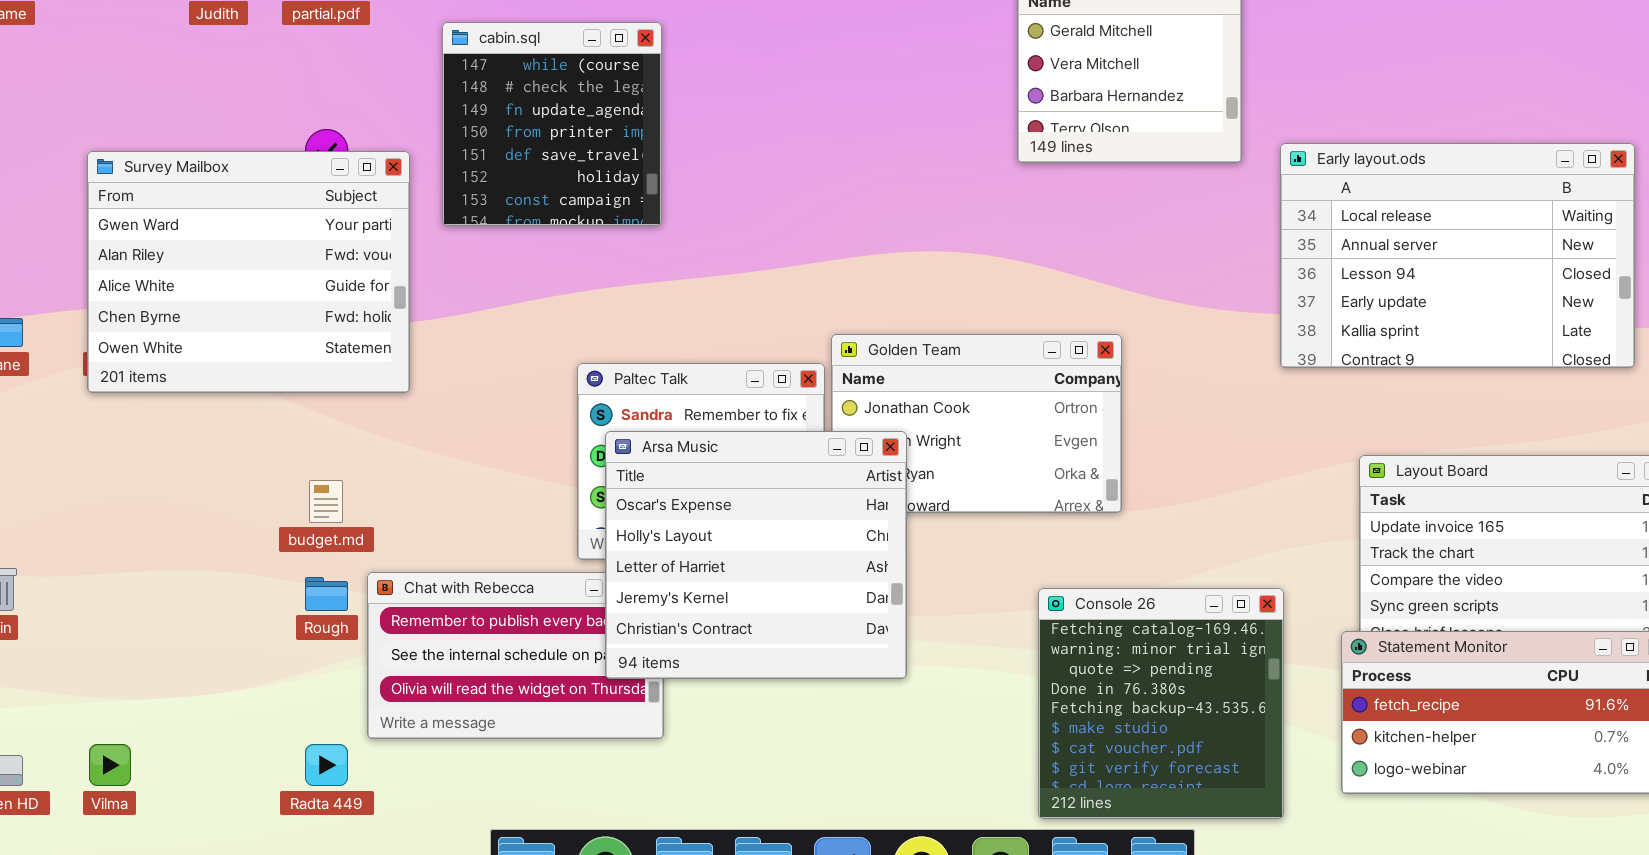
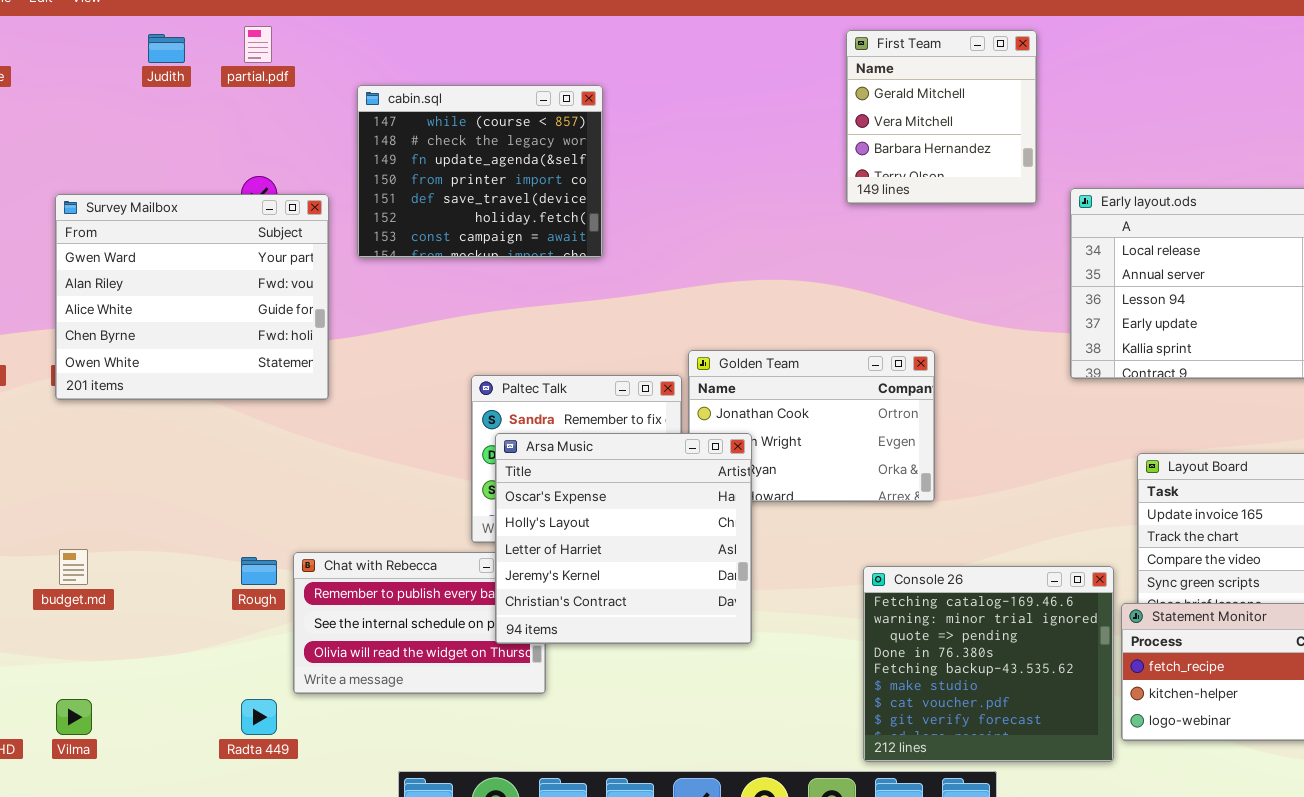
cabin.sql: [442,22,662,226] -> [357,85,603,258], resized
budget.md: [309,480,343,523] -> [59,549,88,585], moved
Console 26: [1038,588,1284,819] -> [863,566,1114,762], resized

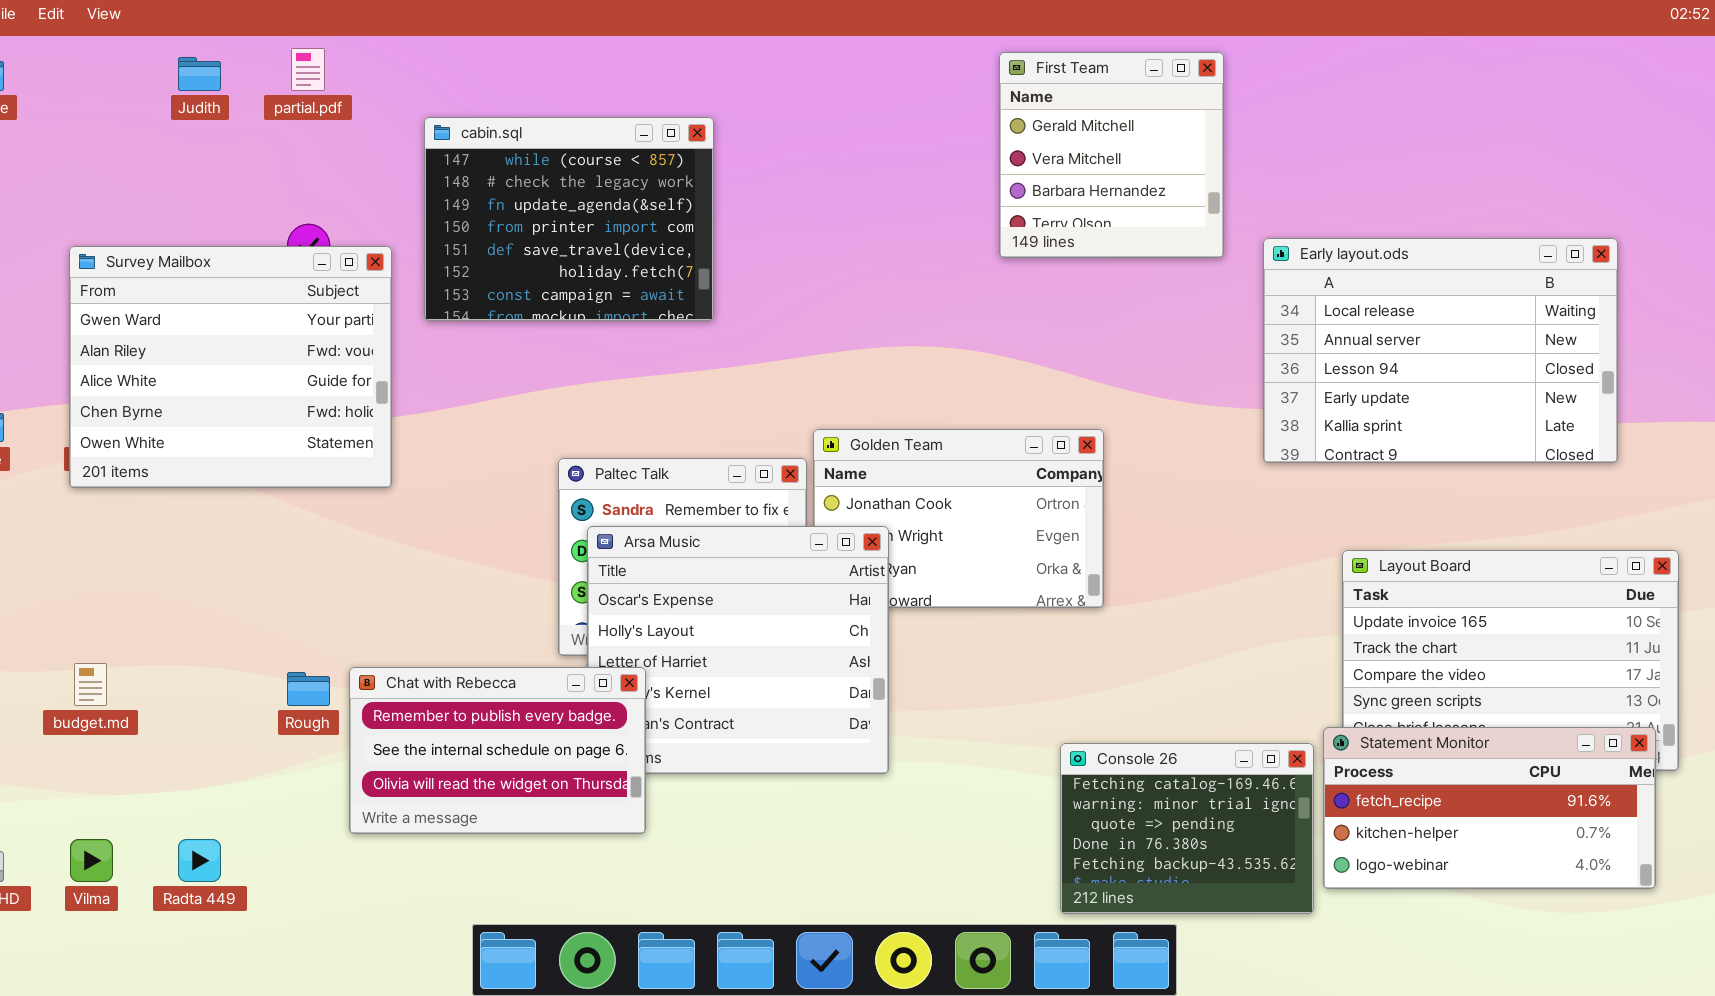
Chat with Rebecca: [293,552,546,694] -> [349,667,646,834], raised
Console 26: [863,566,1114,762] -> [1060,743,1314,914], resized
Radta 449: [241,699,277,735] -> [178,839,221,882], moved

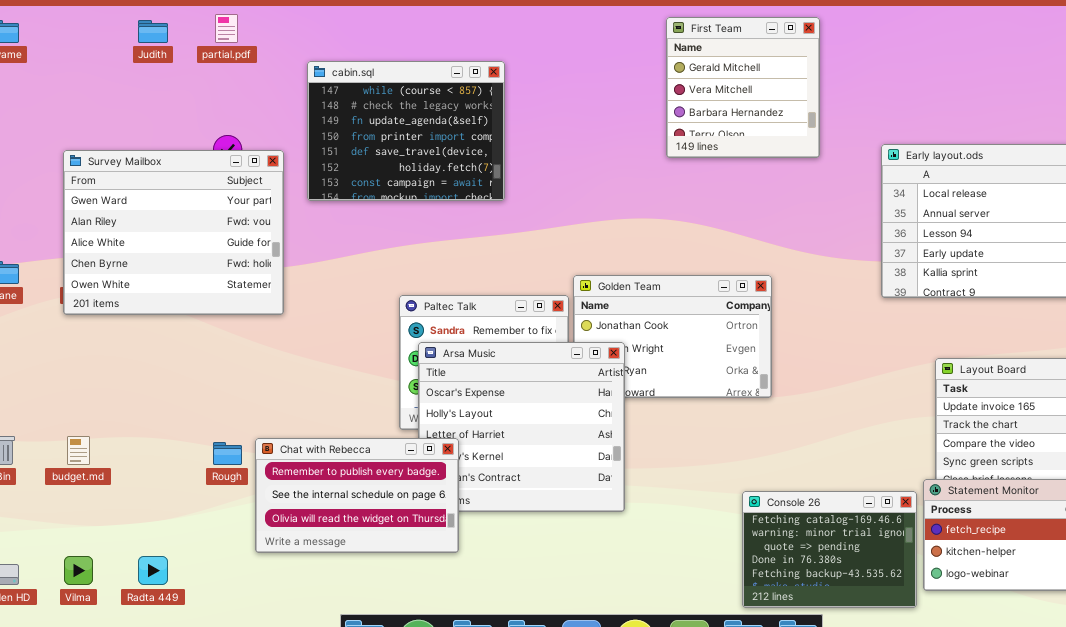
First Team: [999,52,1224,258] -> [666,17,820,158], moved

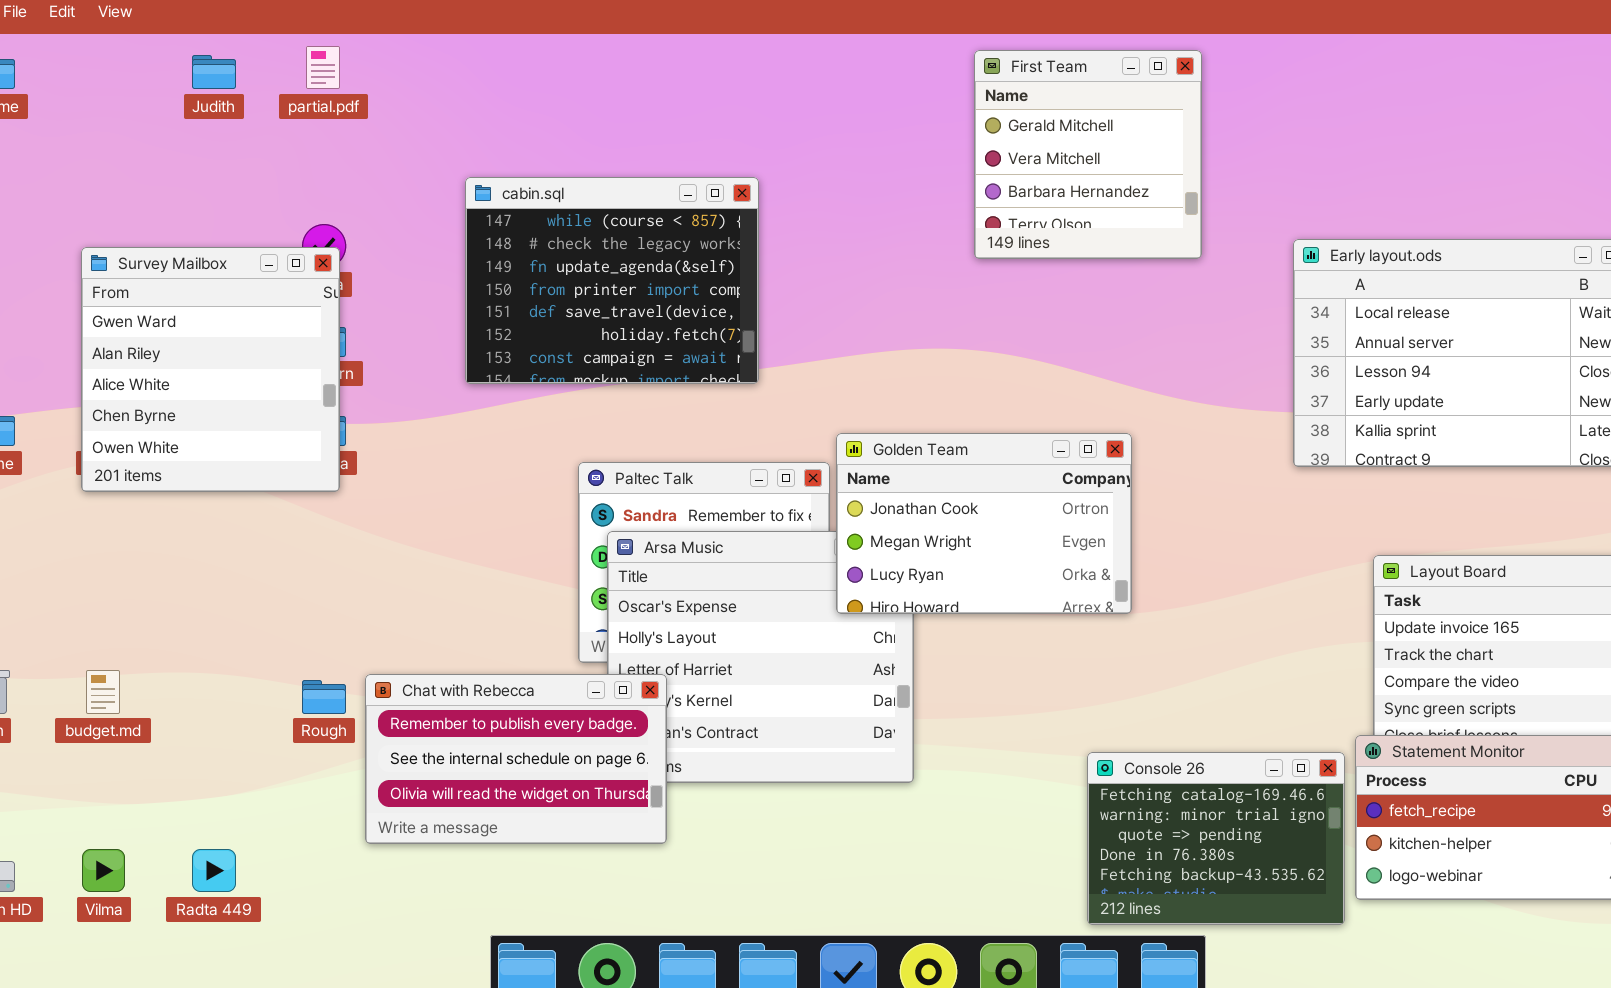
cabin.sql: [307,61,505,201] -> [465,177,759,384], moved
Survey Mailbox: [63,150,284,315] -> [81,247,340,492], resized
Golden Team: [573,275,772,398] -> [836,433,1132,614], raised

